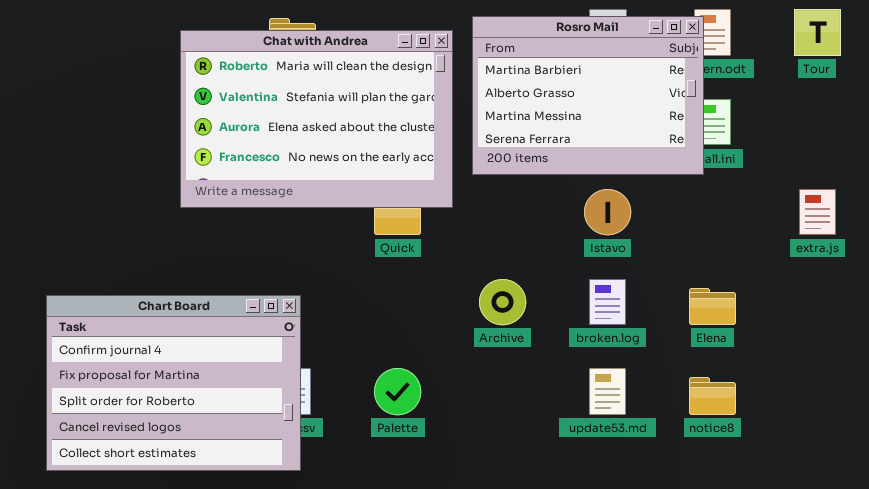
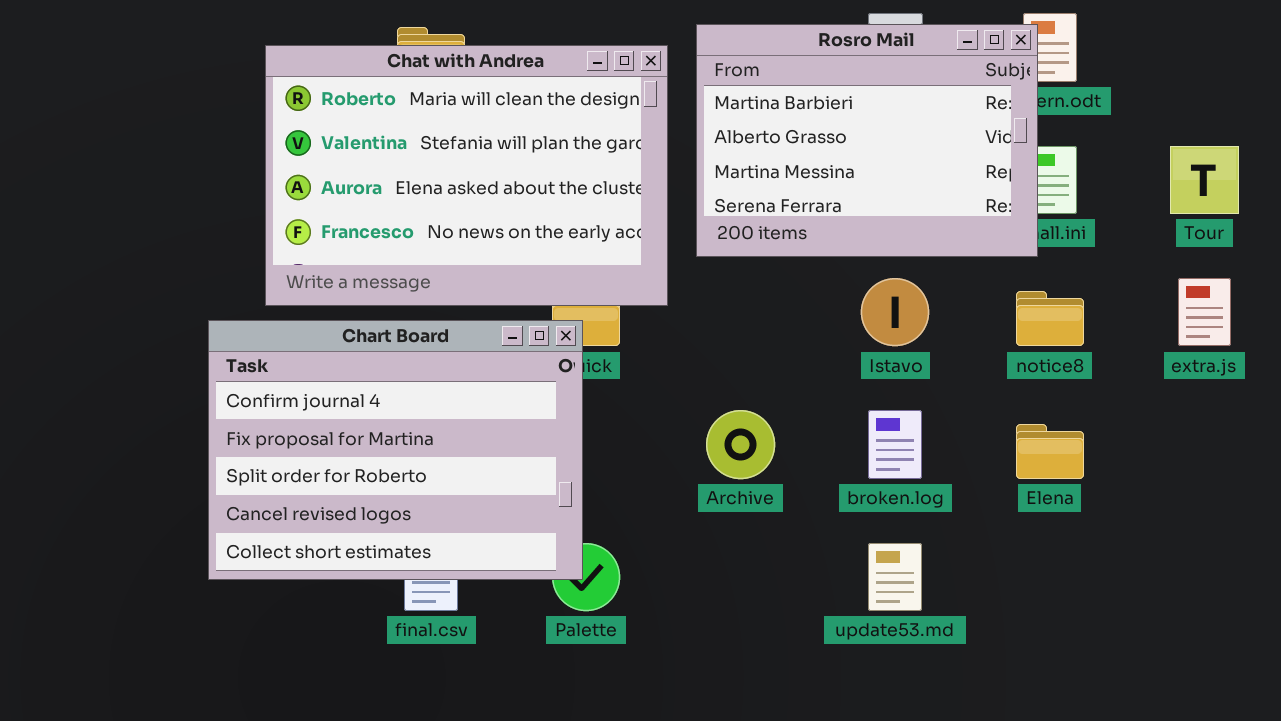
Tour: [794,9,841,56] -> [1170,146,1239,214], moved
Chart Board: [46,295,301,471] -> [208,320,583,580], moved
notice8: [689,377,736,415] -> [1016,291,1084,346], moved

